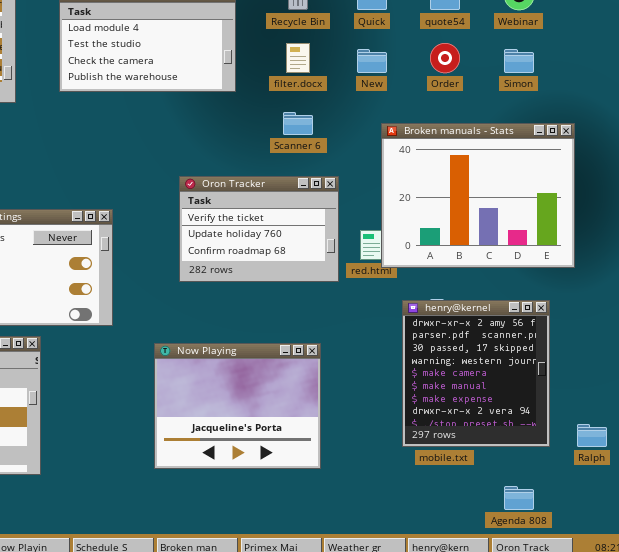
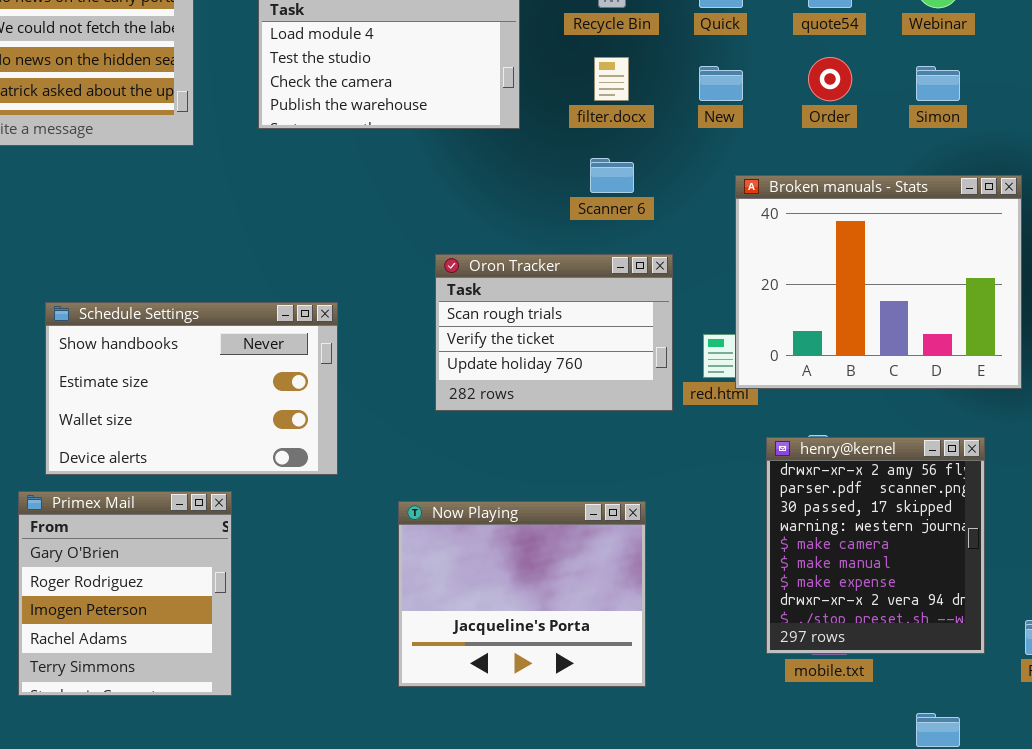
Oron Tracker: [179,176,339,282] -> [435,254,673,411], scrolled up 1 row

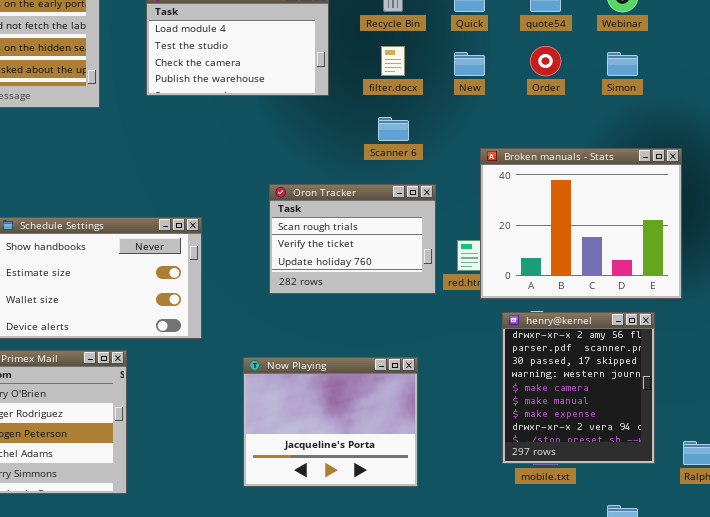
Broken manuals - Stats: [735,175,1022,389] -> [480,148,682,299], moved

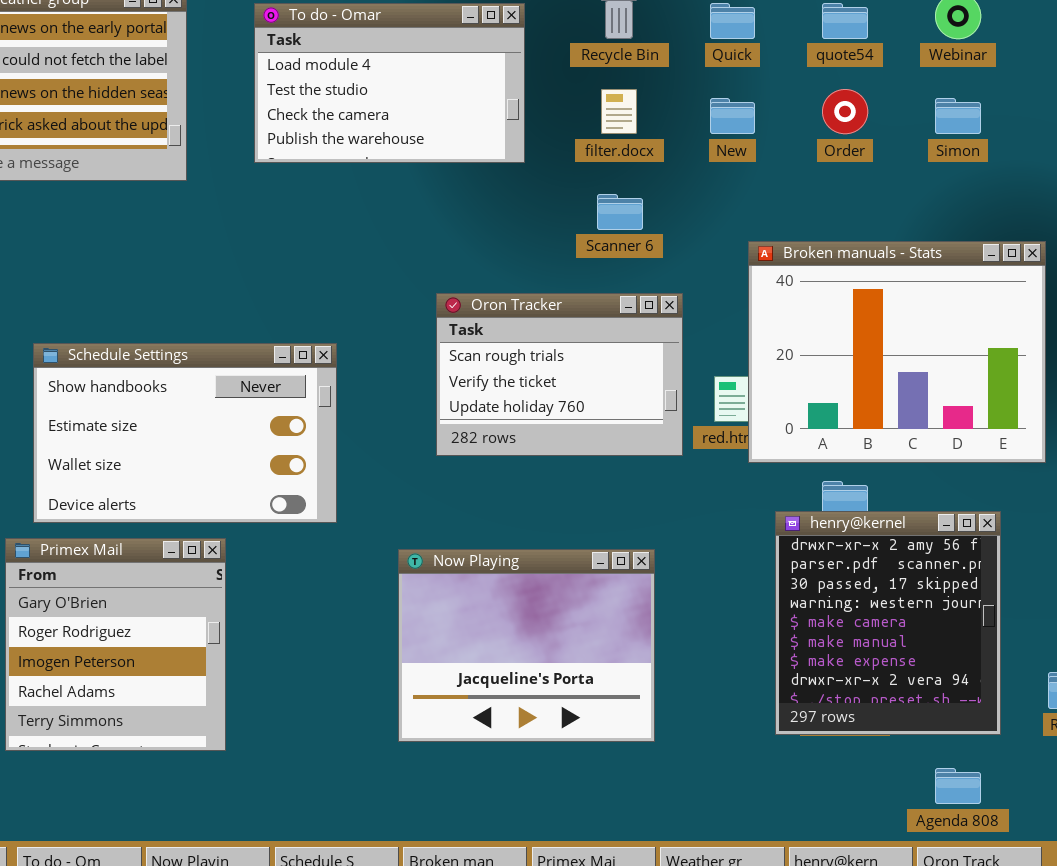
henry@kernel: [502,312,655,464] -> [775,511,1001,735], moved

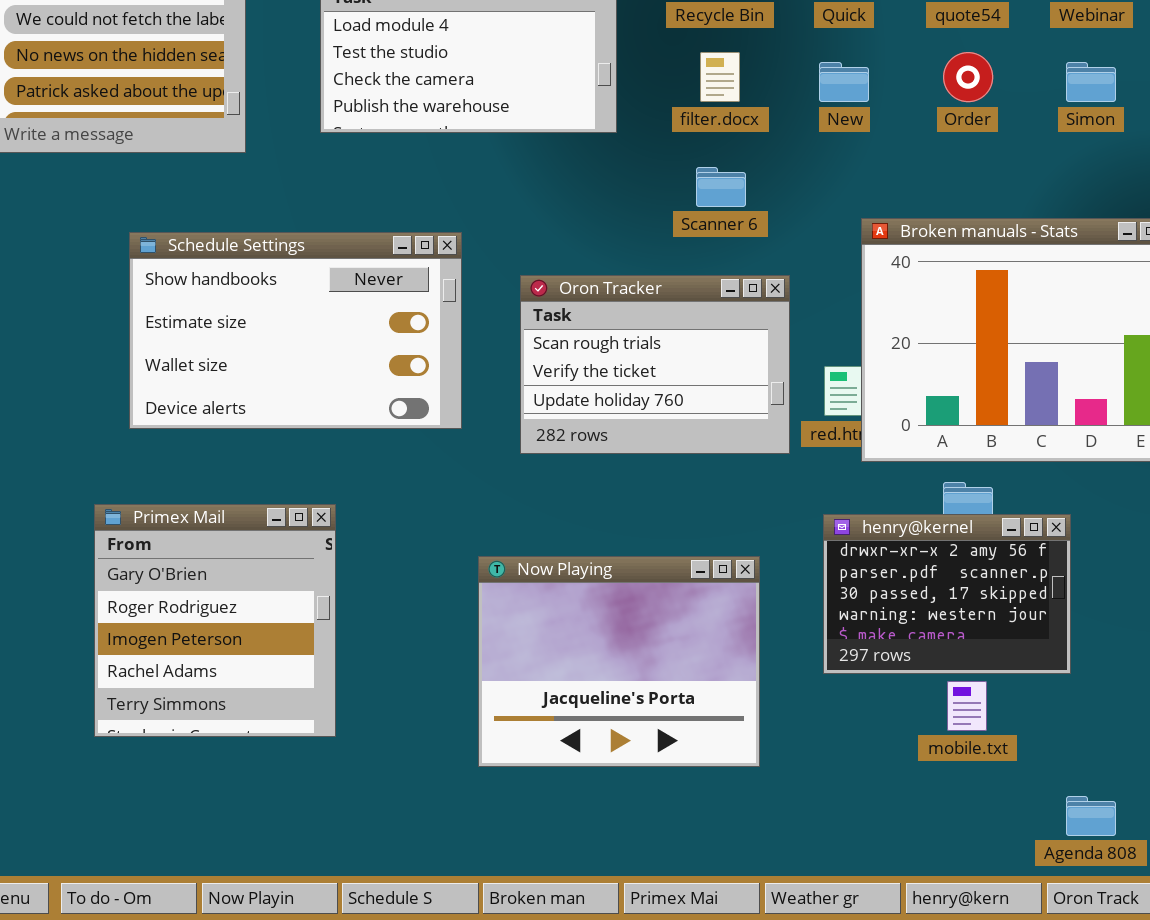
Schedule Settings: [33,343,337,523] -> [129,232,462,429], moved
henry@kernel: [775,511,1001,735] -> [823,514,1071,674], moved, resized
Primex Mail: [5,538,226,751] -> [94,504,336,737], moved

